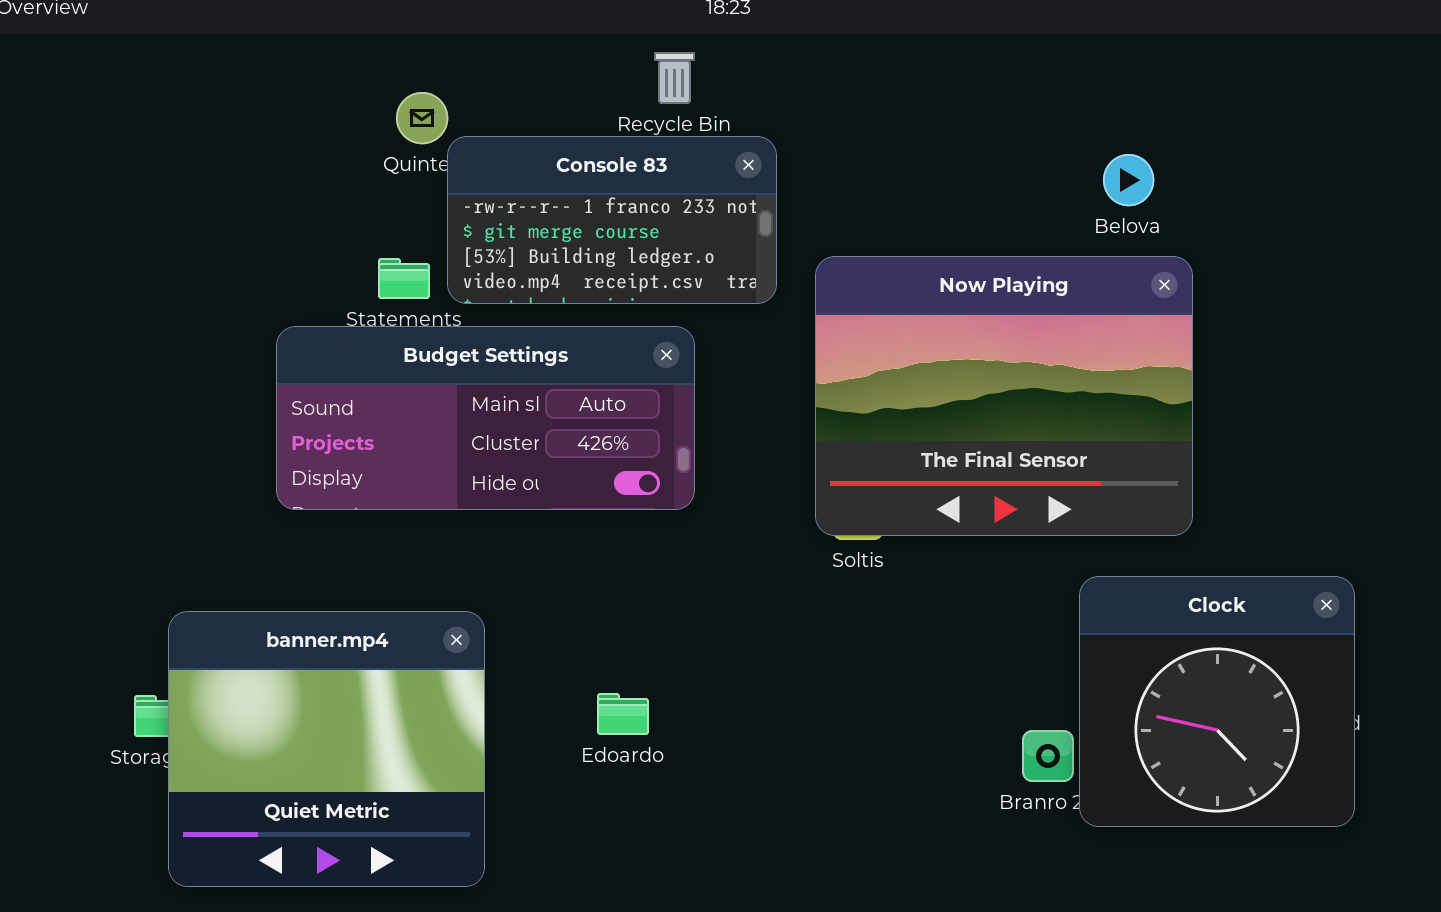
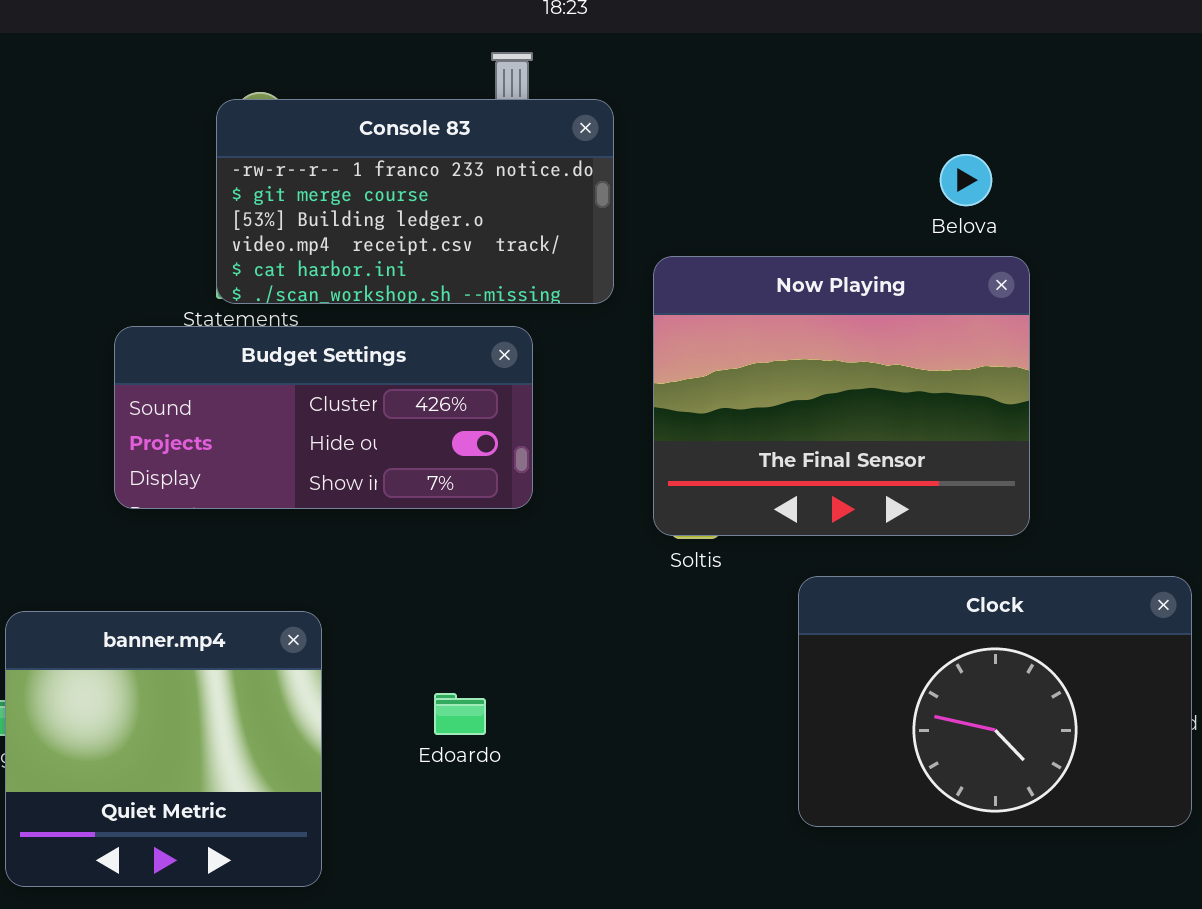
Console 83: [447,136,777,304] -> [216,99,614,304], resized
Budget Settings: [276,326,695,510] -> [114,326,533,509], scrolled down 1 row
Clock: [1079,576,1355,827] -> [798,576,1192,827], resized

